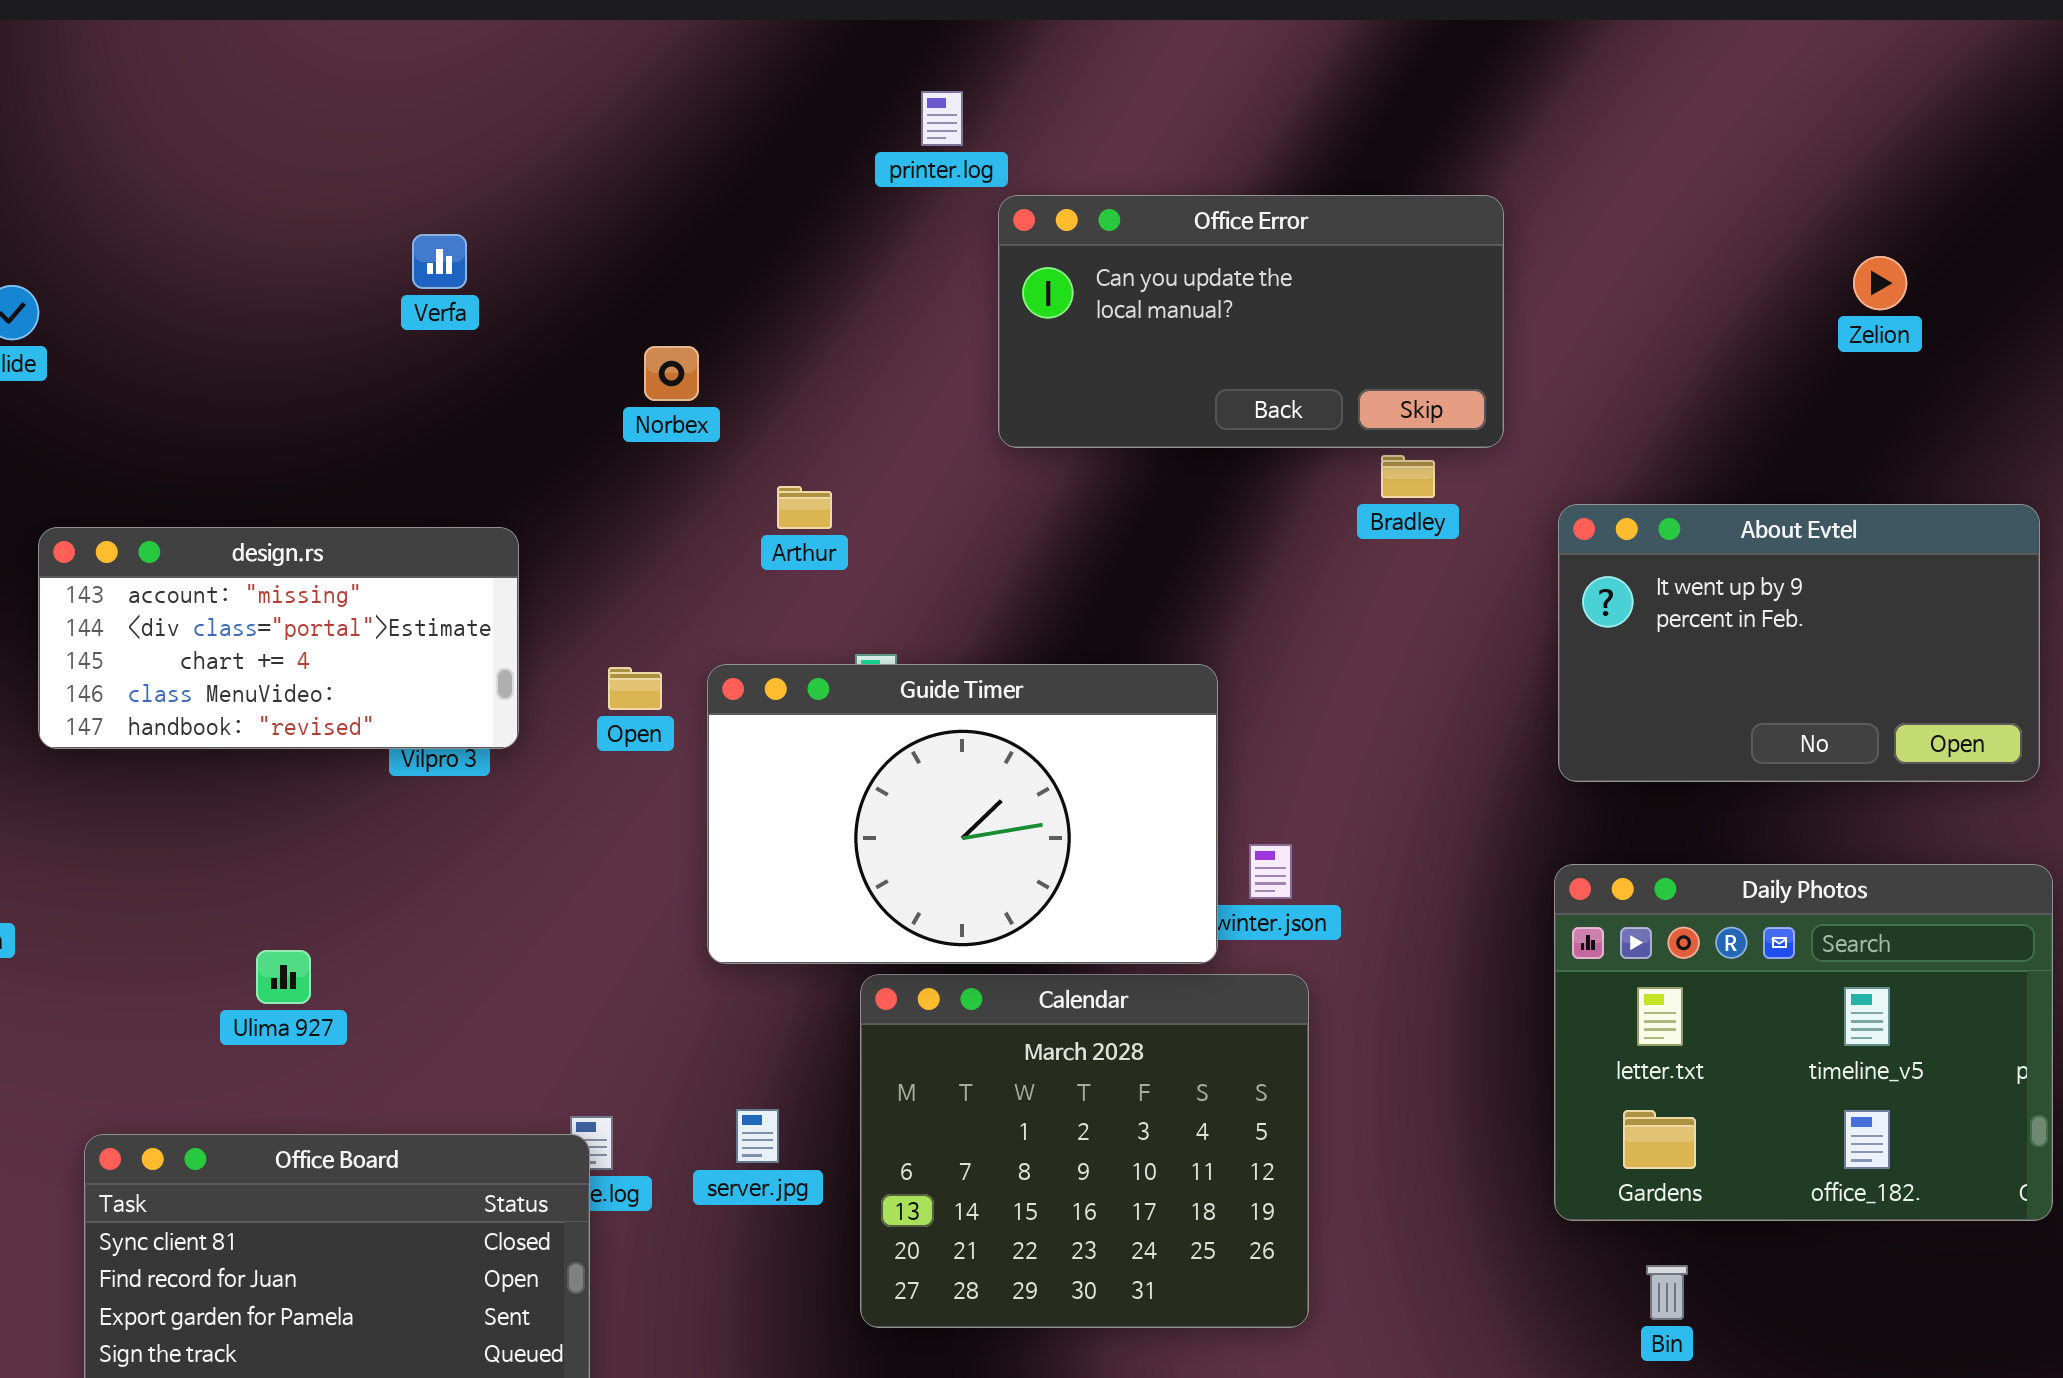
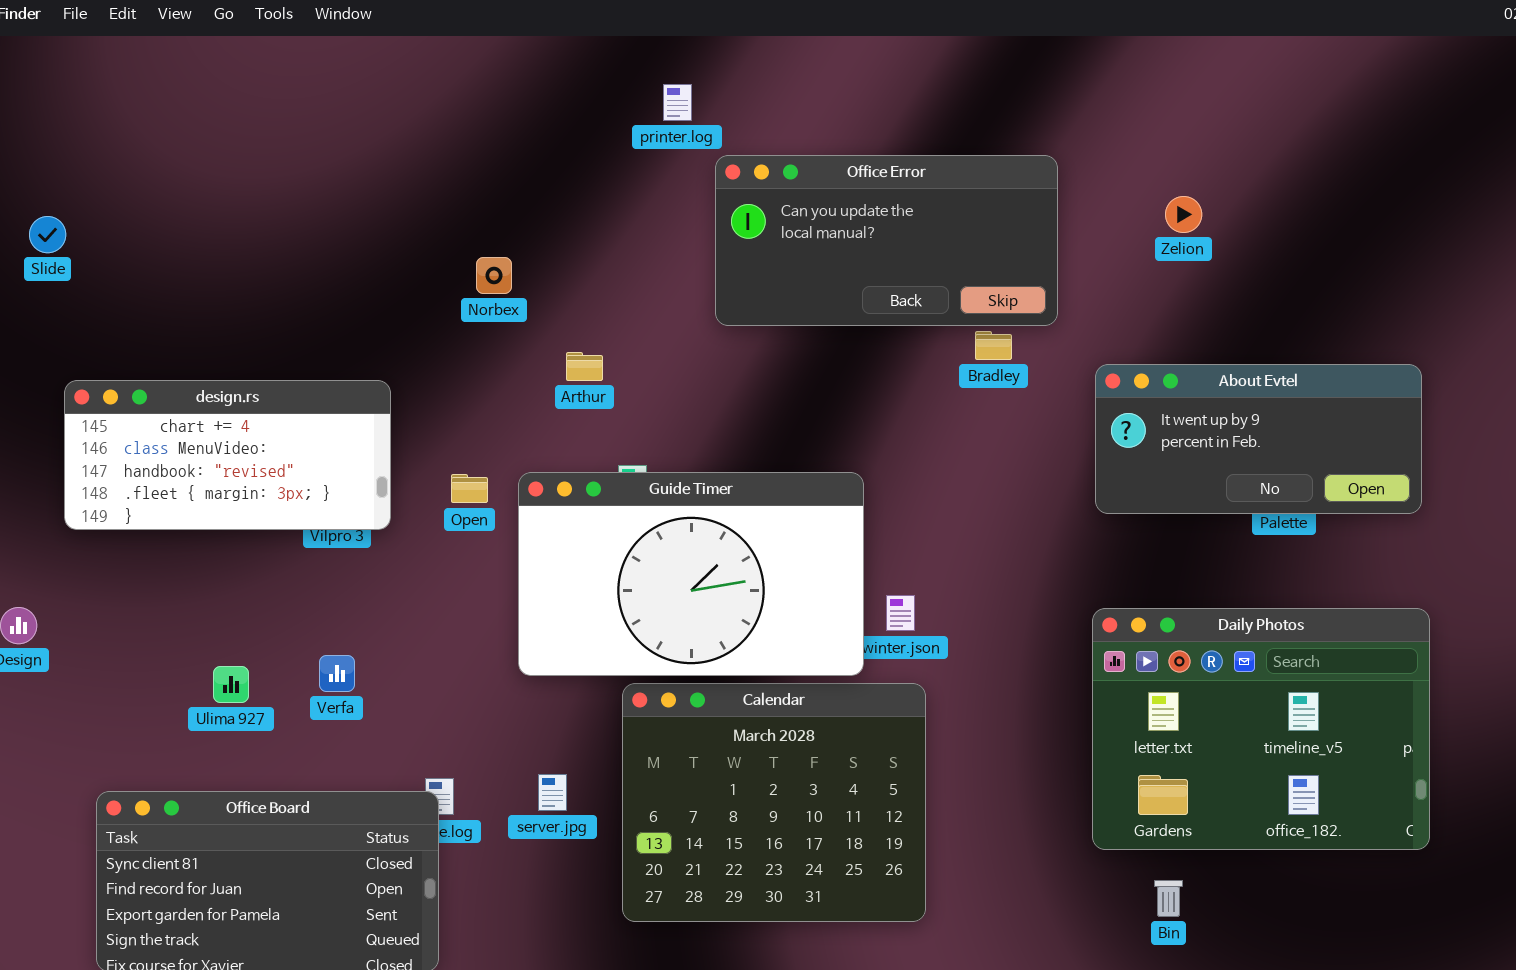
Verfa: [412,234,467,289] -> [319,655,355,692], moved
Zelion: [1853,256,1907,310] -> [1165,196,1202,233], moved
About Evtel: [1558,504,2040,782] -> [1095,364,1422,514], resized
design.rs: [38,527,519,749] -> [64,380,391,530], scrolled down 2 rows

